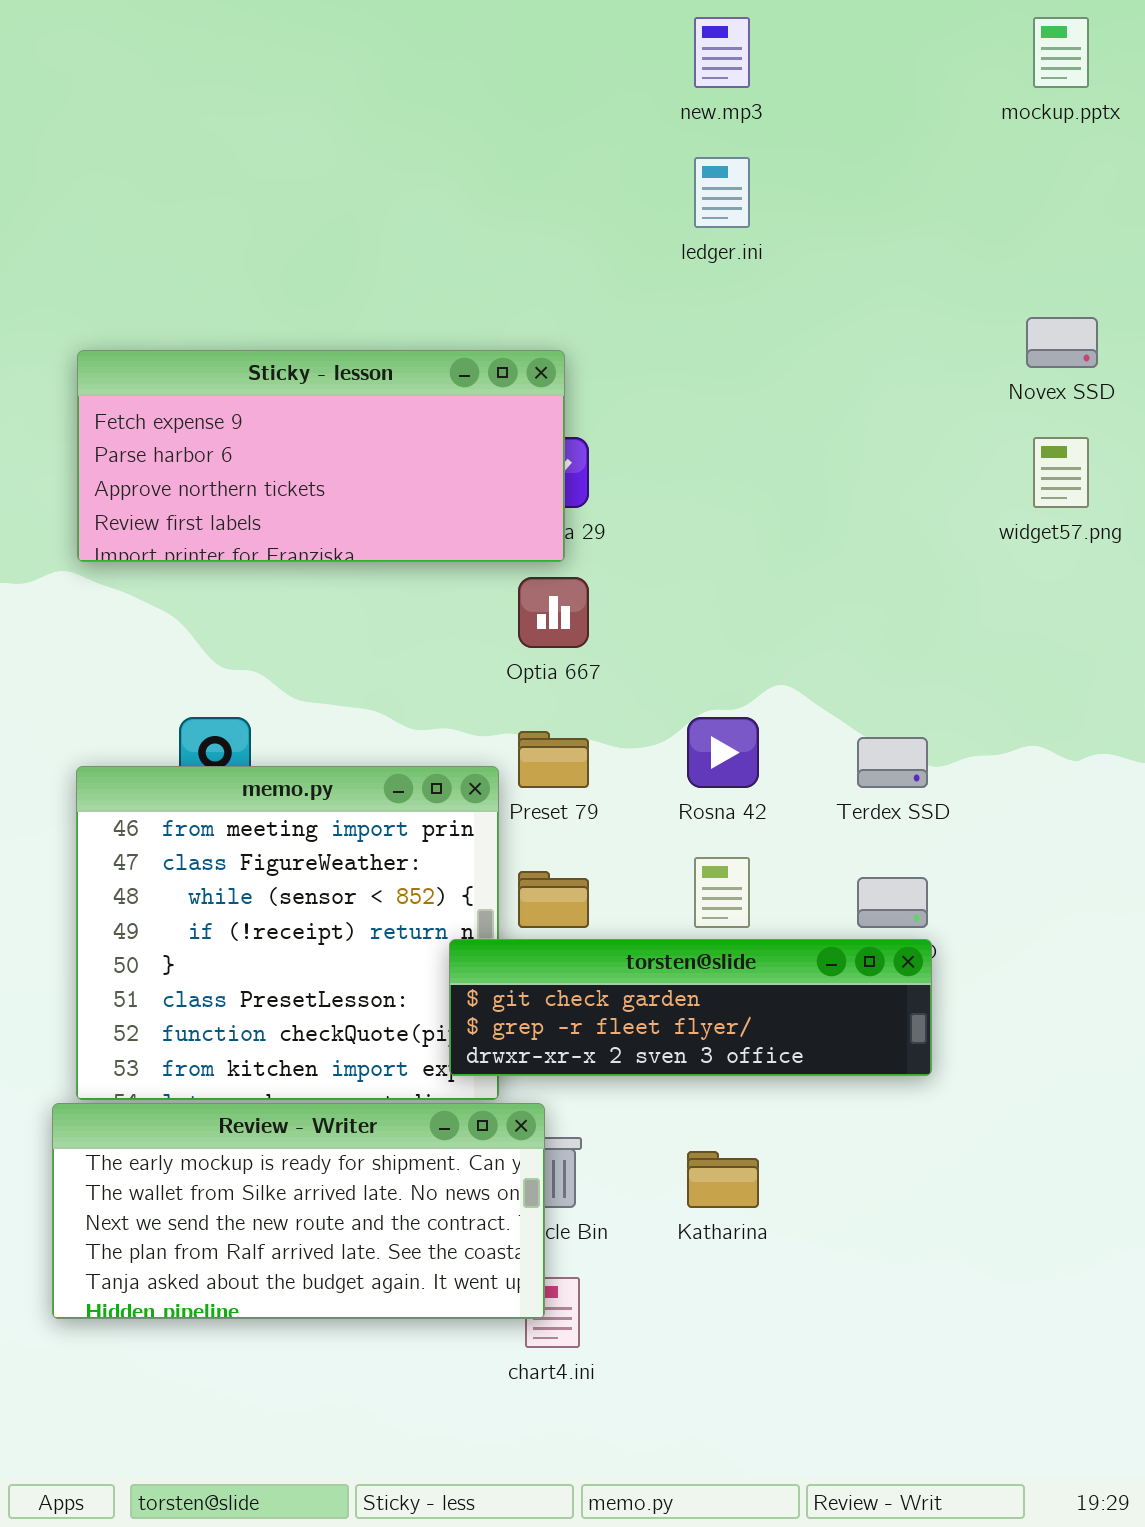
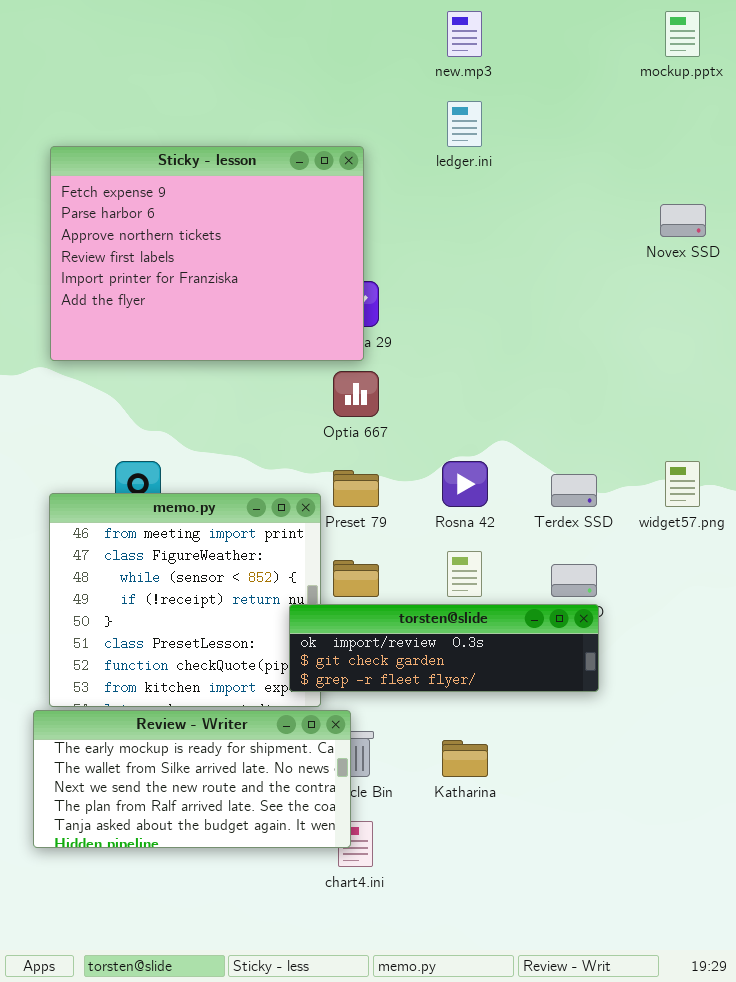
Sticky - lesson: [77,350,565,562] -> [50,146,364,361], resized
widget57.png: [1033,437,1089,508] -> [665,461,700,507], moved
torsten@slide: [449,939,932,1076] -> [289,604,599,692], scrolled up 1 row

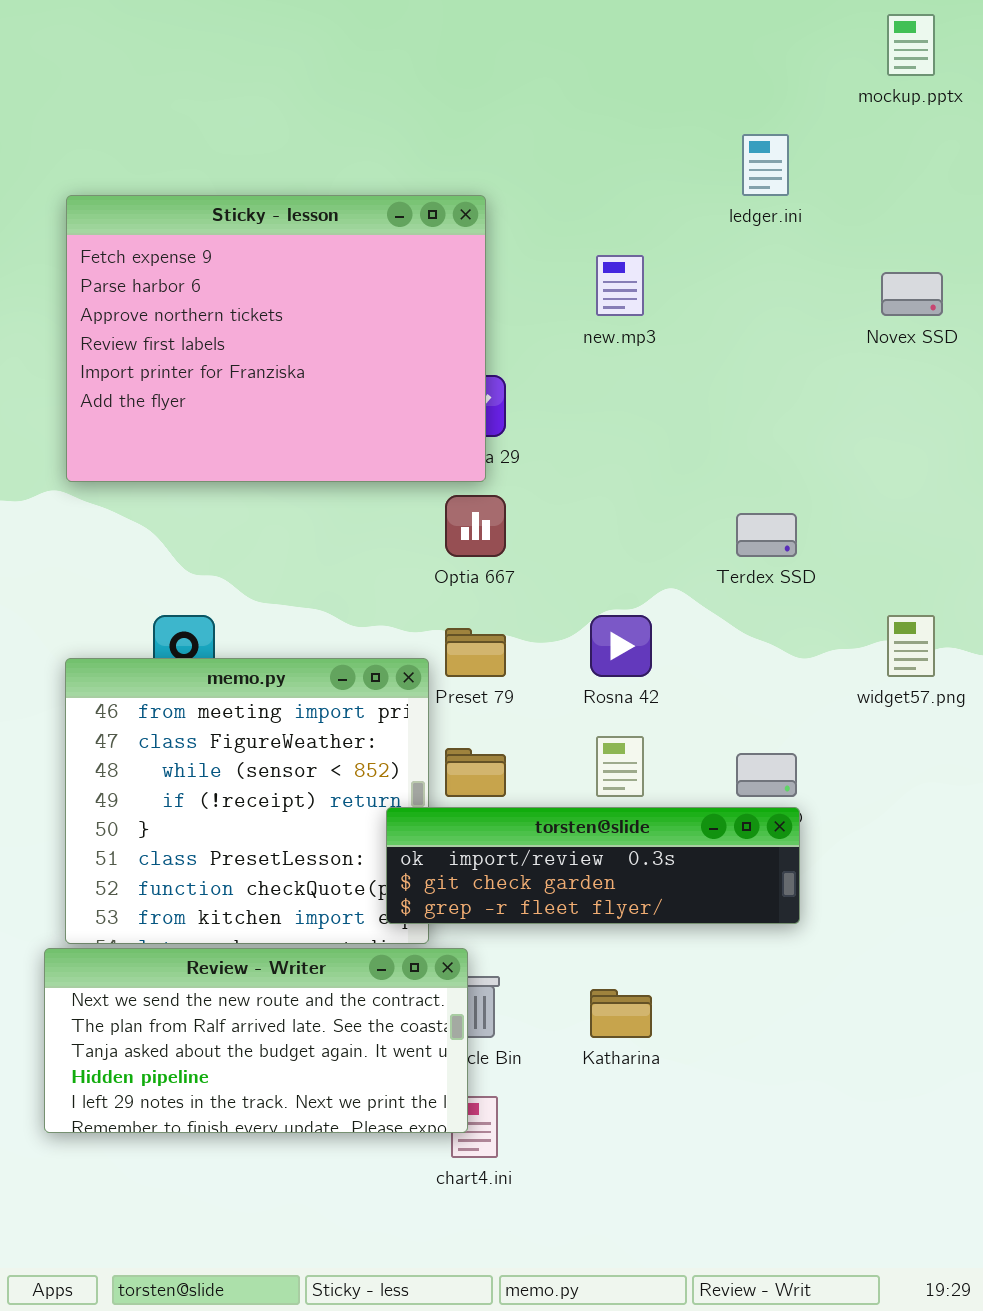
new.mp3: [447,11,482,57] -> [596,255,644,316], moved
ledger.ini: [447,101,482,147] -> [742,134,789,196], moved
Terdex SSD: [551,474,597,507] -> [736,513,797,557], moved
Review - Writer: [33,710,351,848] -> [44,948,468,1133], scrolled down 2 rows

